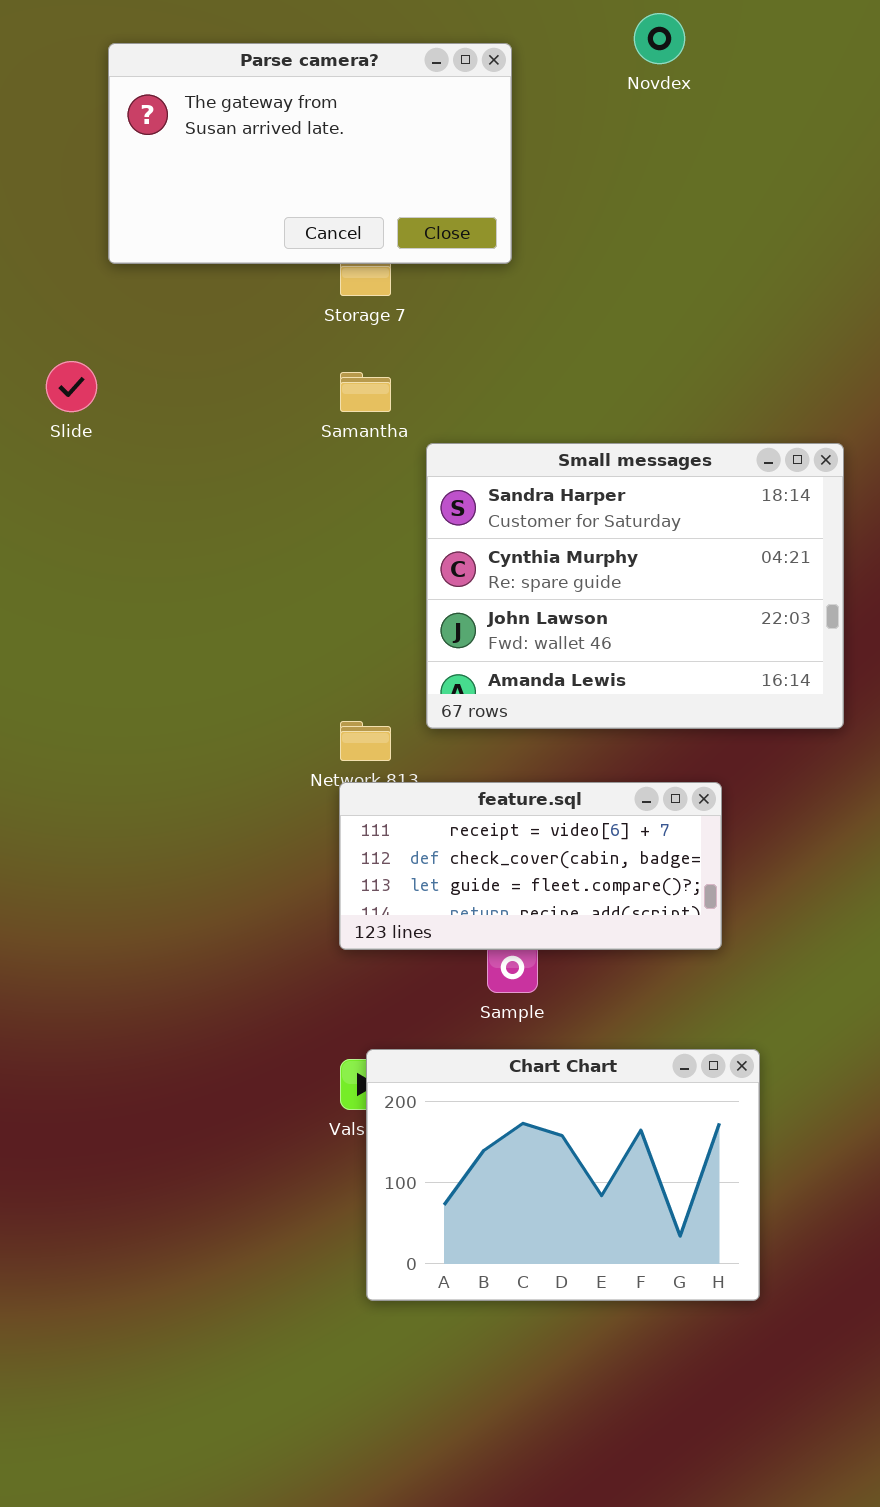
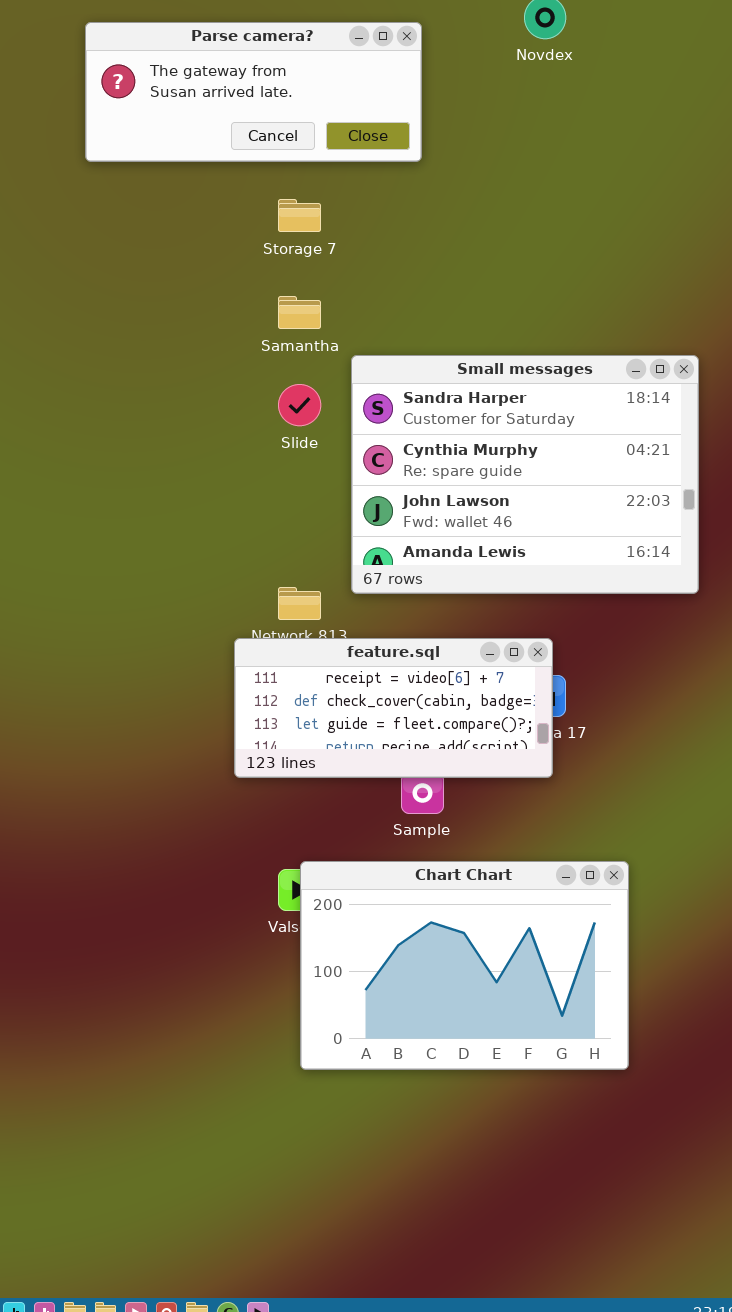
Parse camera?: [108,43,512,264] -> [85,22,422,162], resized
Slide: [46,361,97,412] -> [278,384,321,426], moved
feature.sql: [339,782,722,950] -> [234,638,553,778], moved

